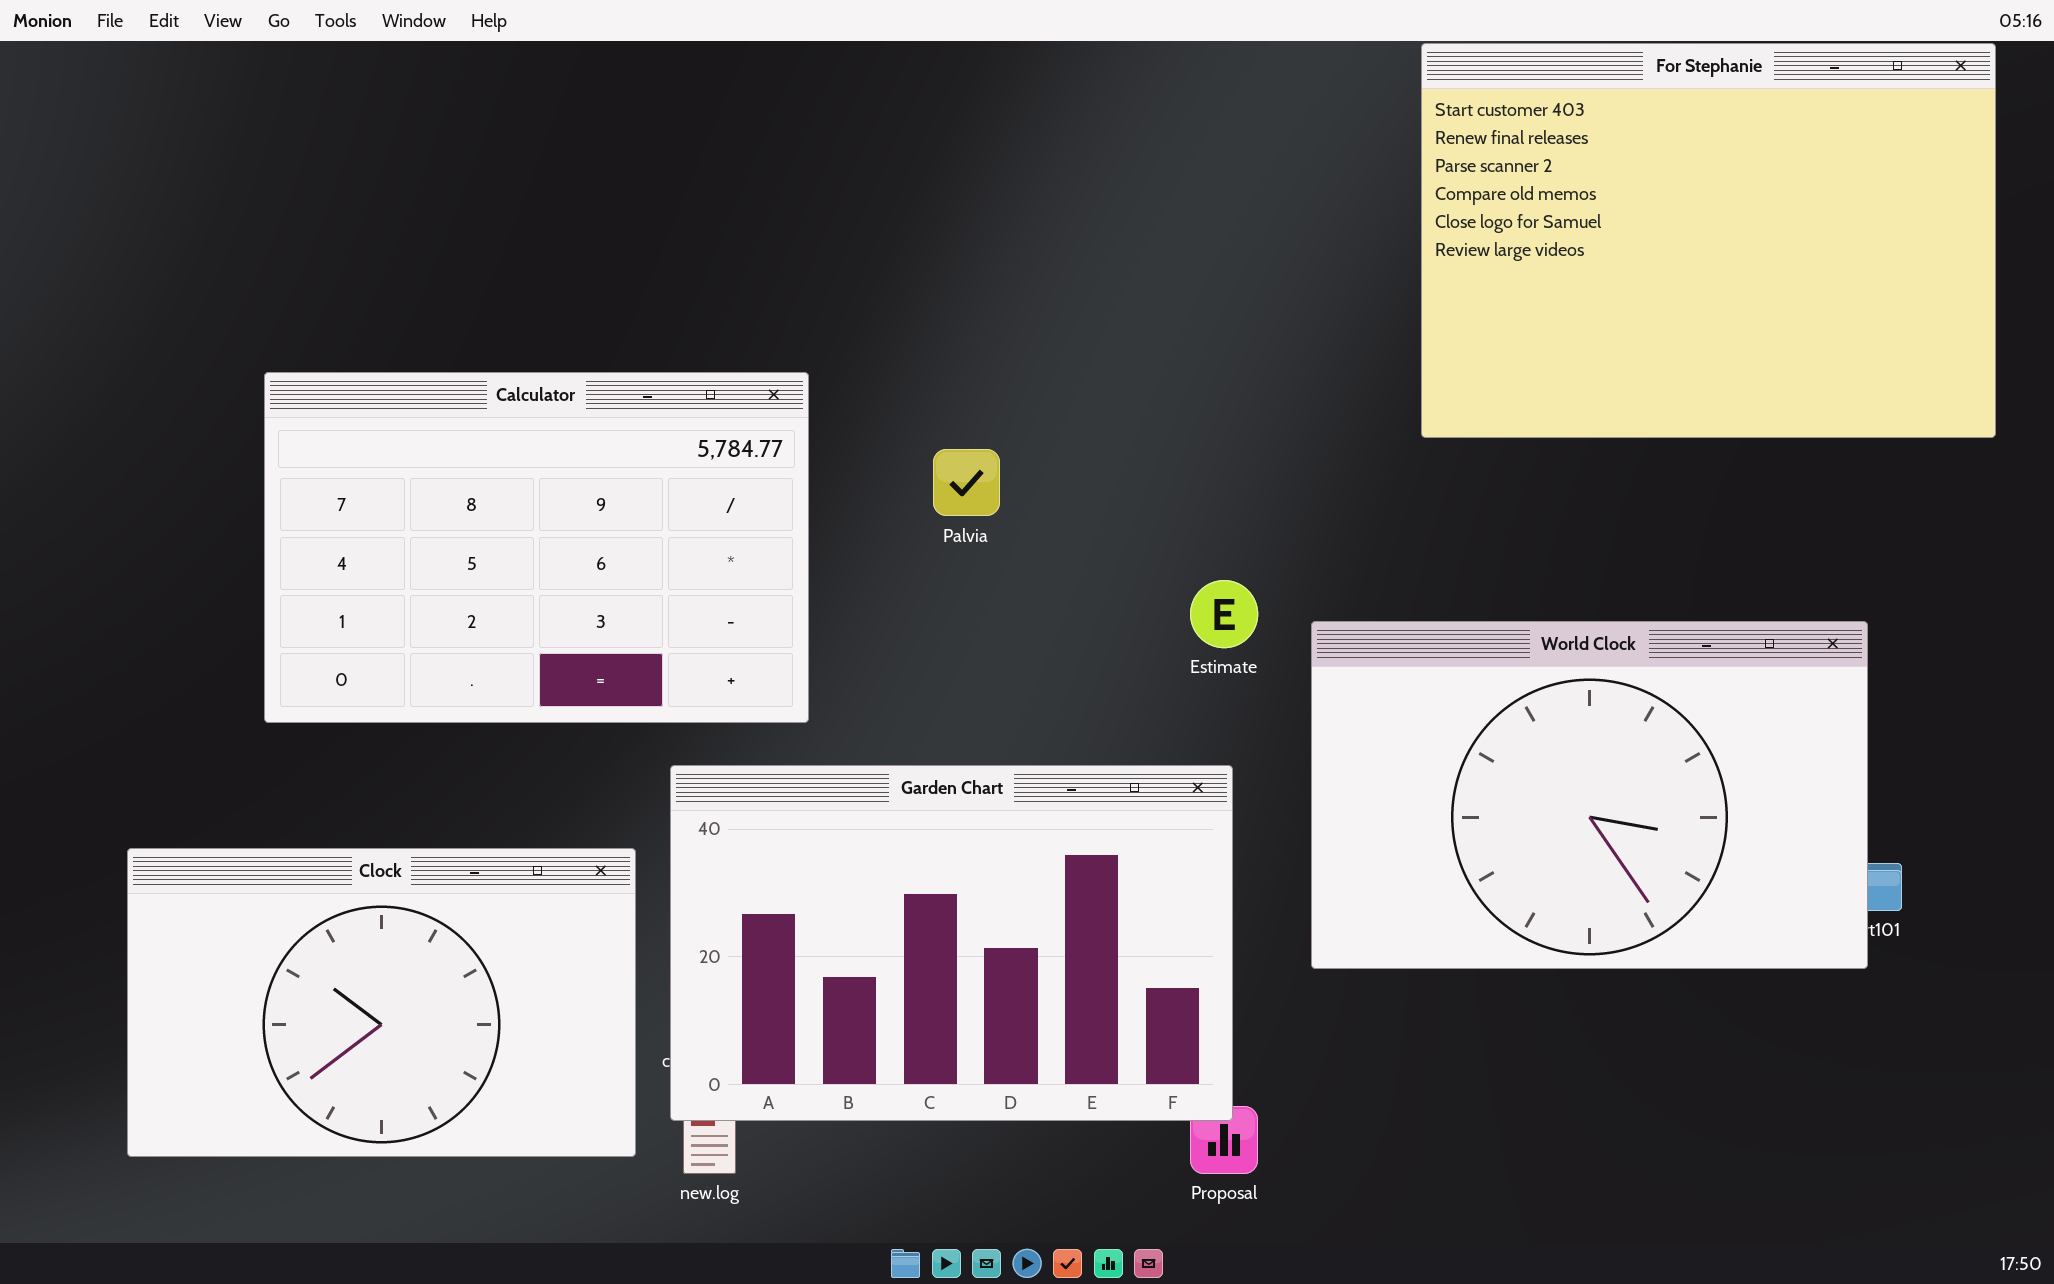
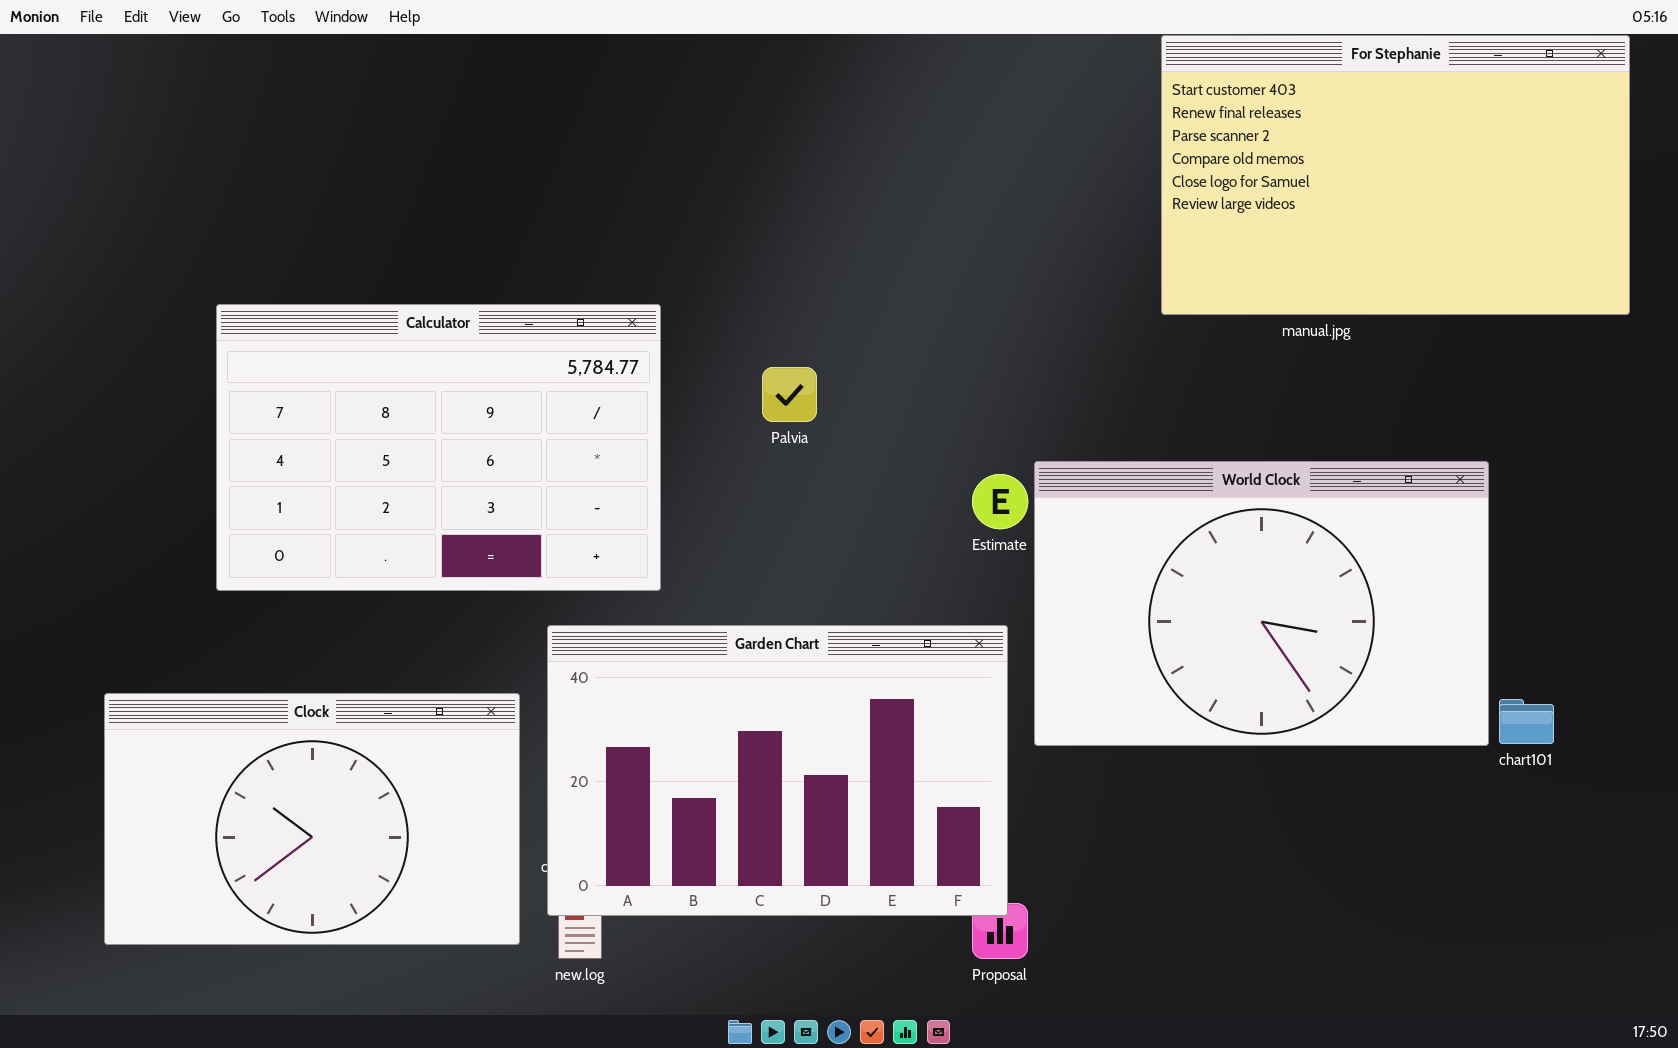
For Stephanie: [1421,43,1996,438] -> [1161,35,1630,315], resized
World Clock: [1311,621,1868,969] -> [1034,461,1489,746], moved

